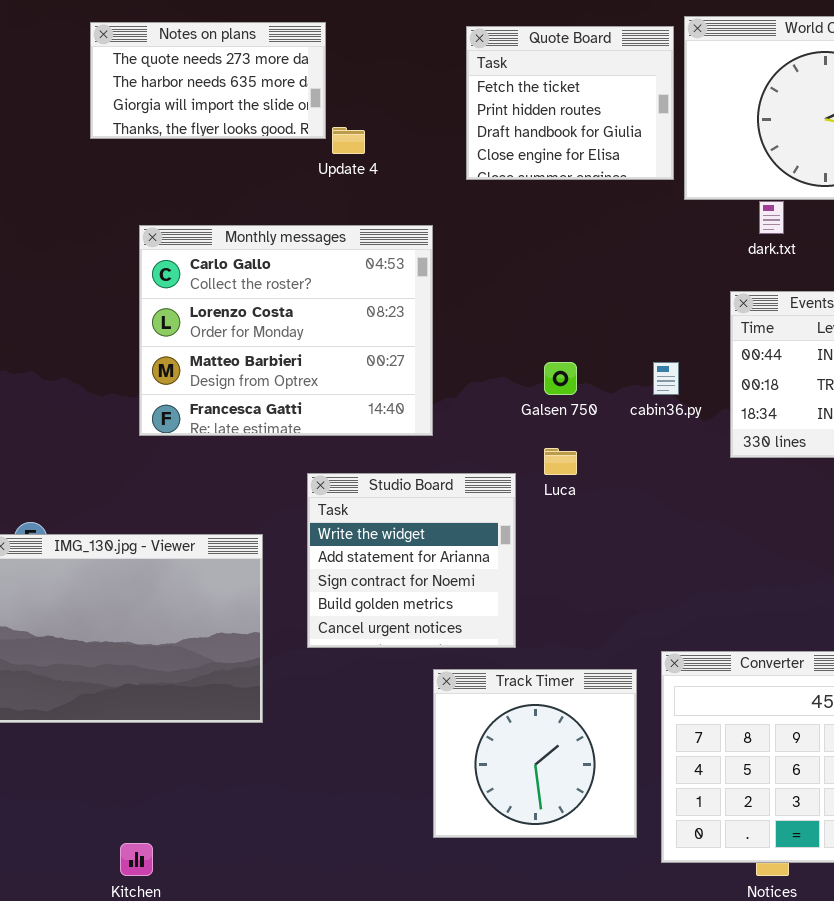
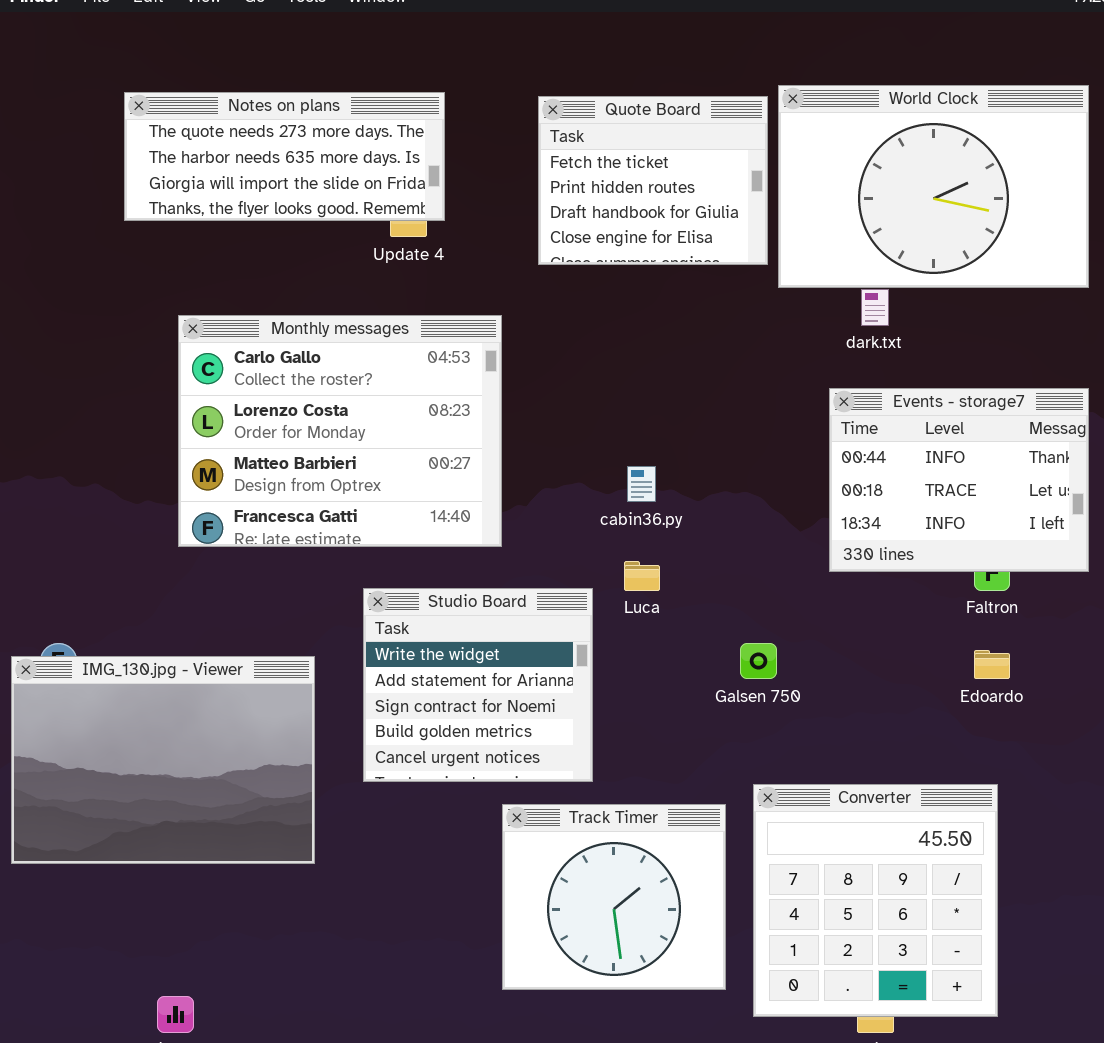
Notes on plans: [90,22,326,139] -> [124,92,445,221], resized
Galsen 750: [544,362,577,395] -> [740,643,777,679], moved
cabin36.py: [653,362,679,395] -> [627,466,656,502], moved

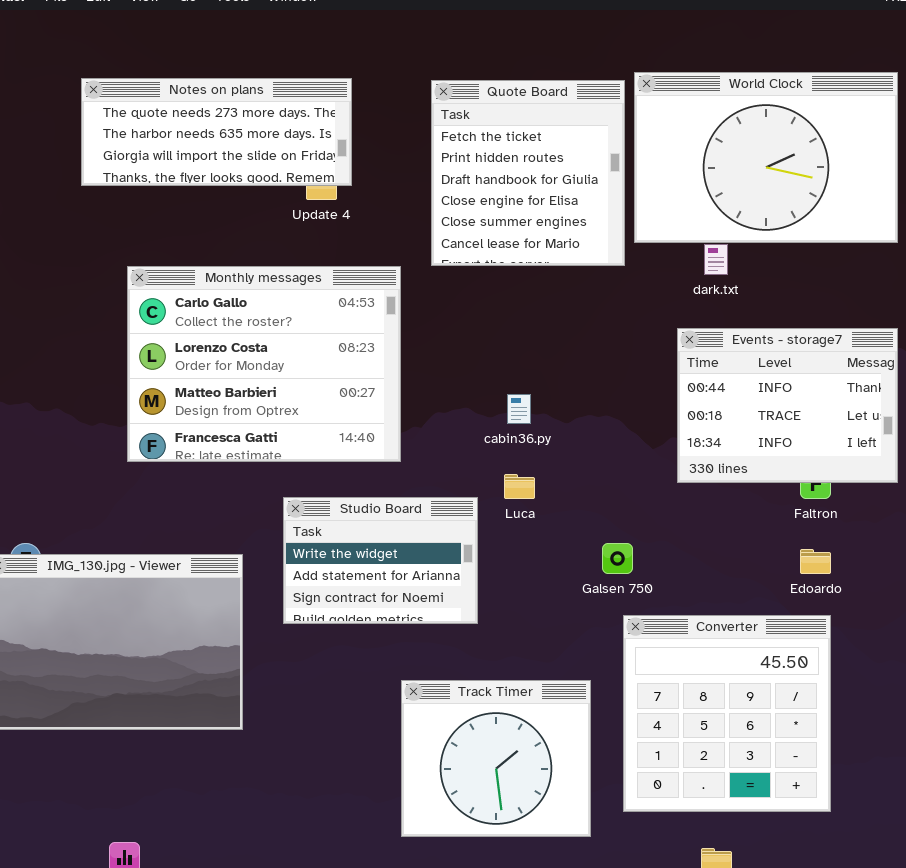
Quote Board: [538,96,768,265] -> [431,80,625,266], resized
Studio Board: [363,588,593,782] -> [283,497,478,624], resized
Converter: [753,784,998,1017] -> [623,615,831,812], moved

